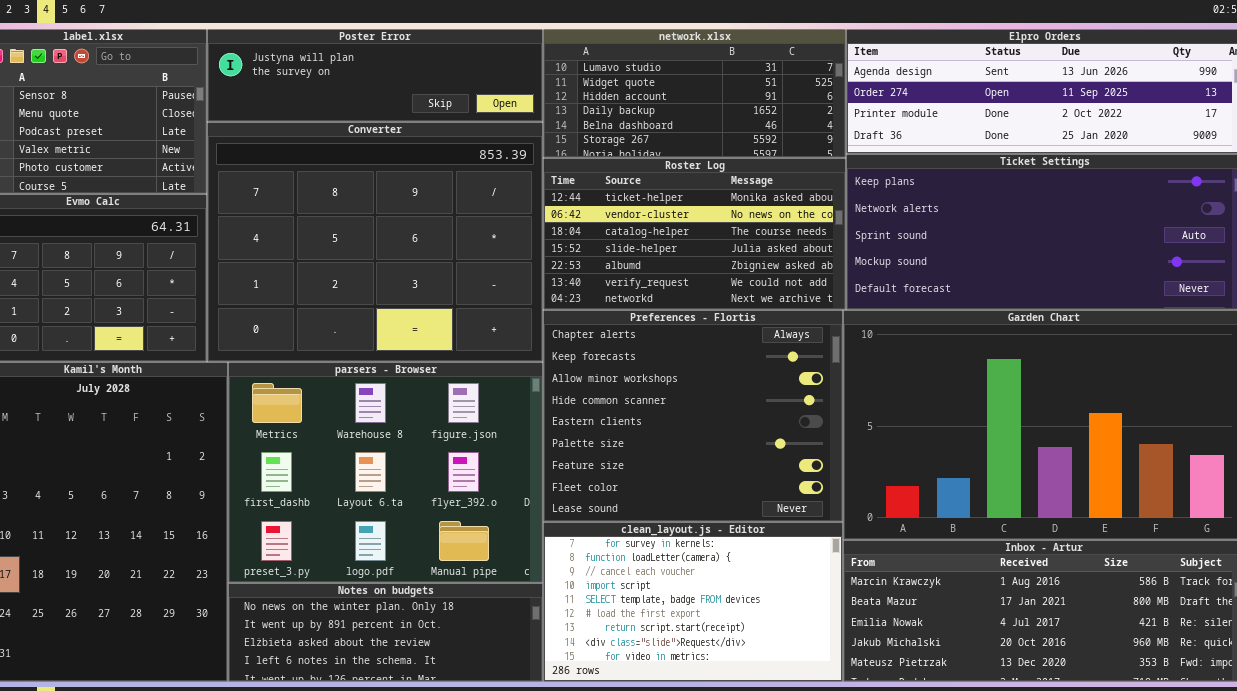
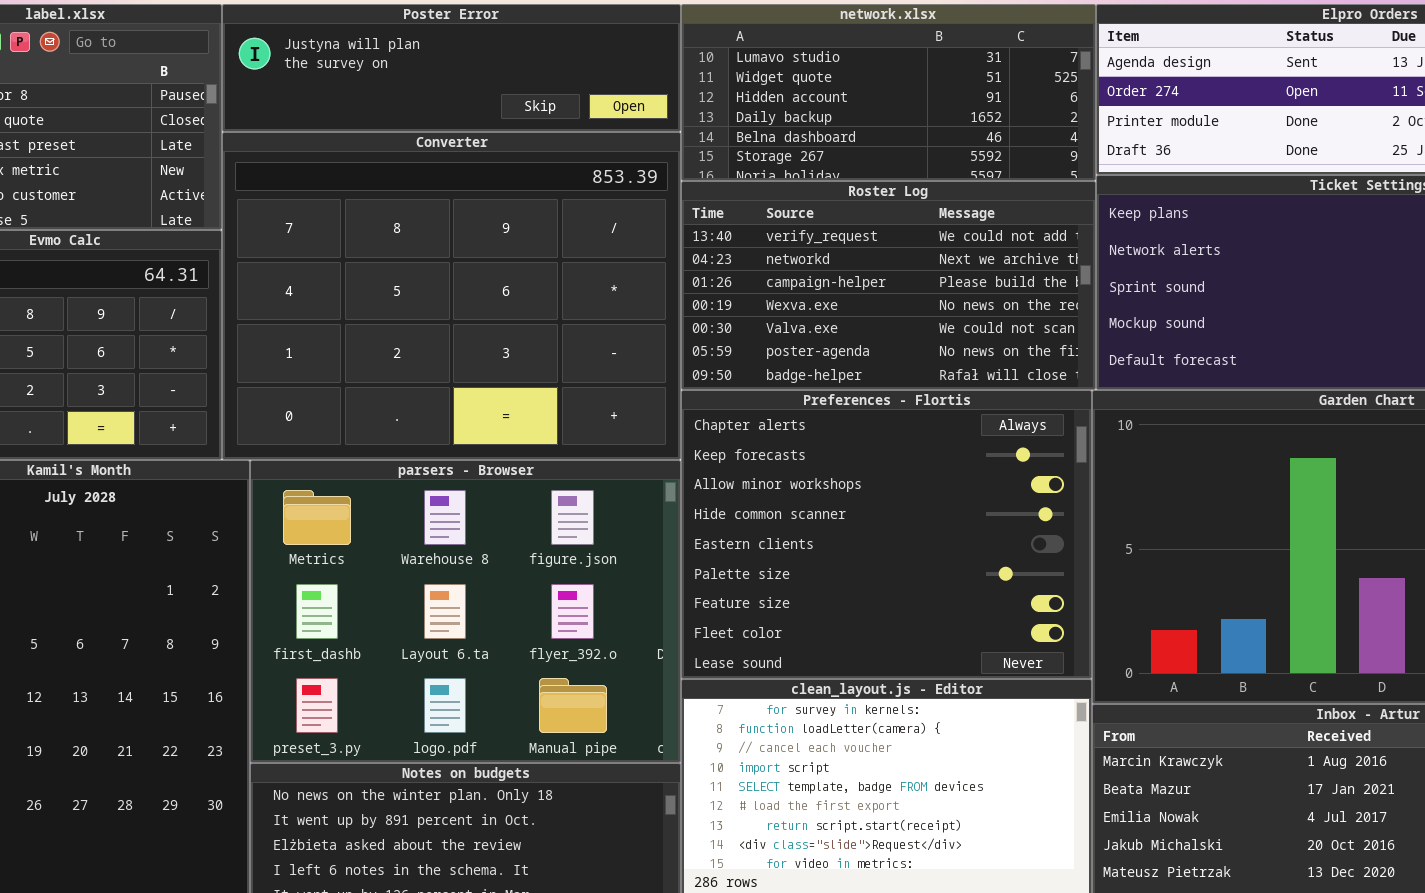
Roster Log: [543,158,846,310] -> [681,181,1096,390], scrolled down 5 rows

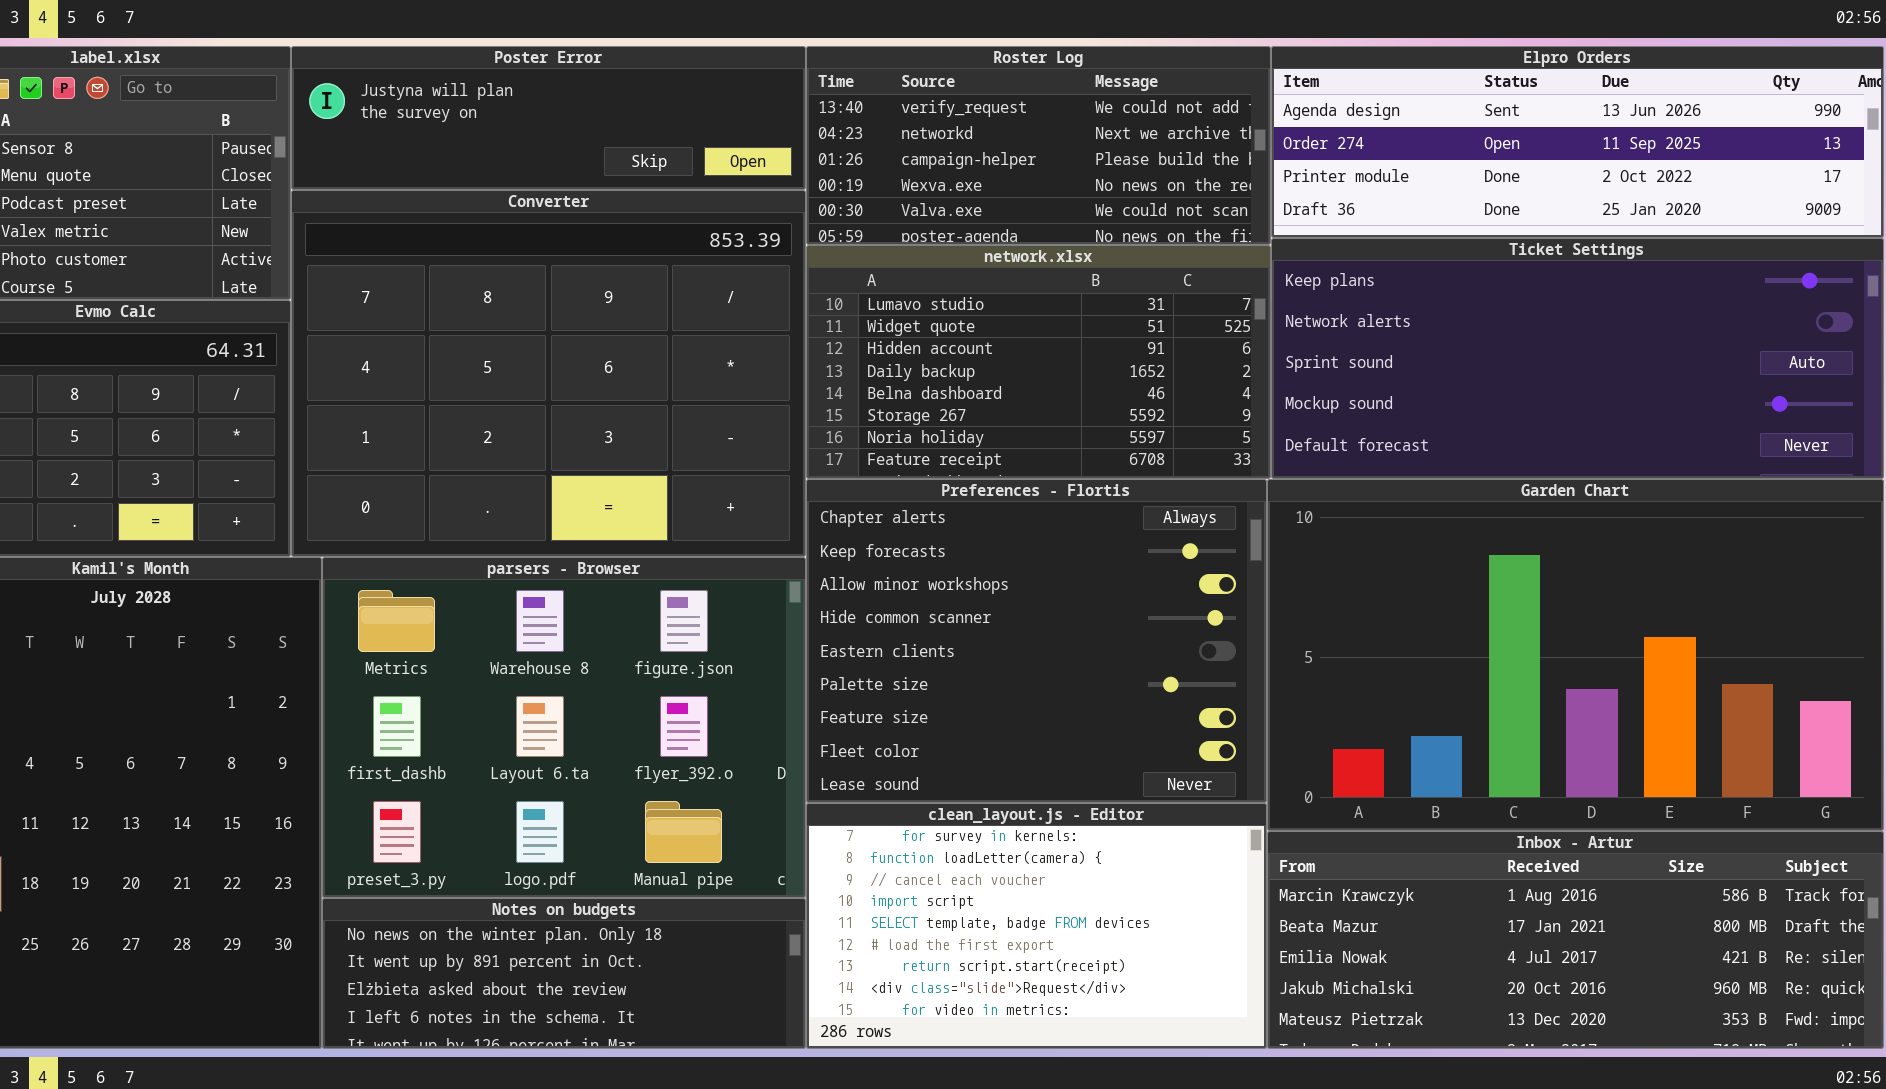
network.xlsx: [681,4,1096,181] -> [806,245,1271,479], moved, resized
Roster Log: [681,181,1096,390] -> [806,46,1271,245], moved, resized

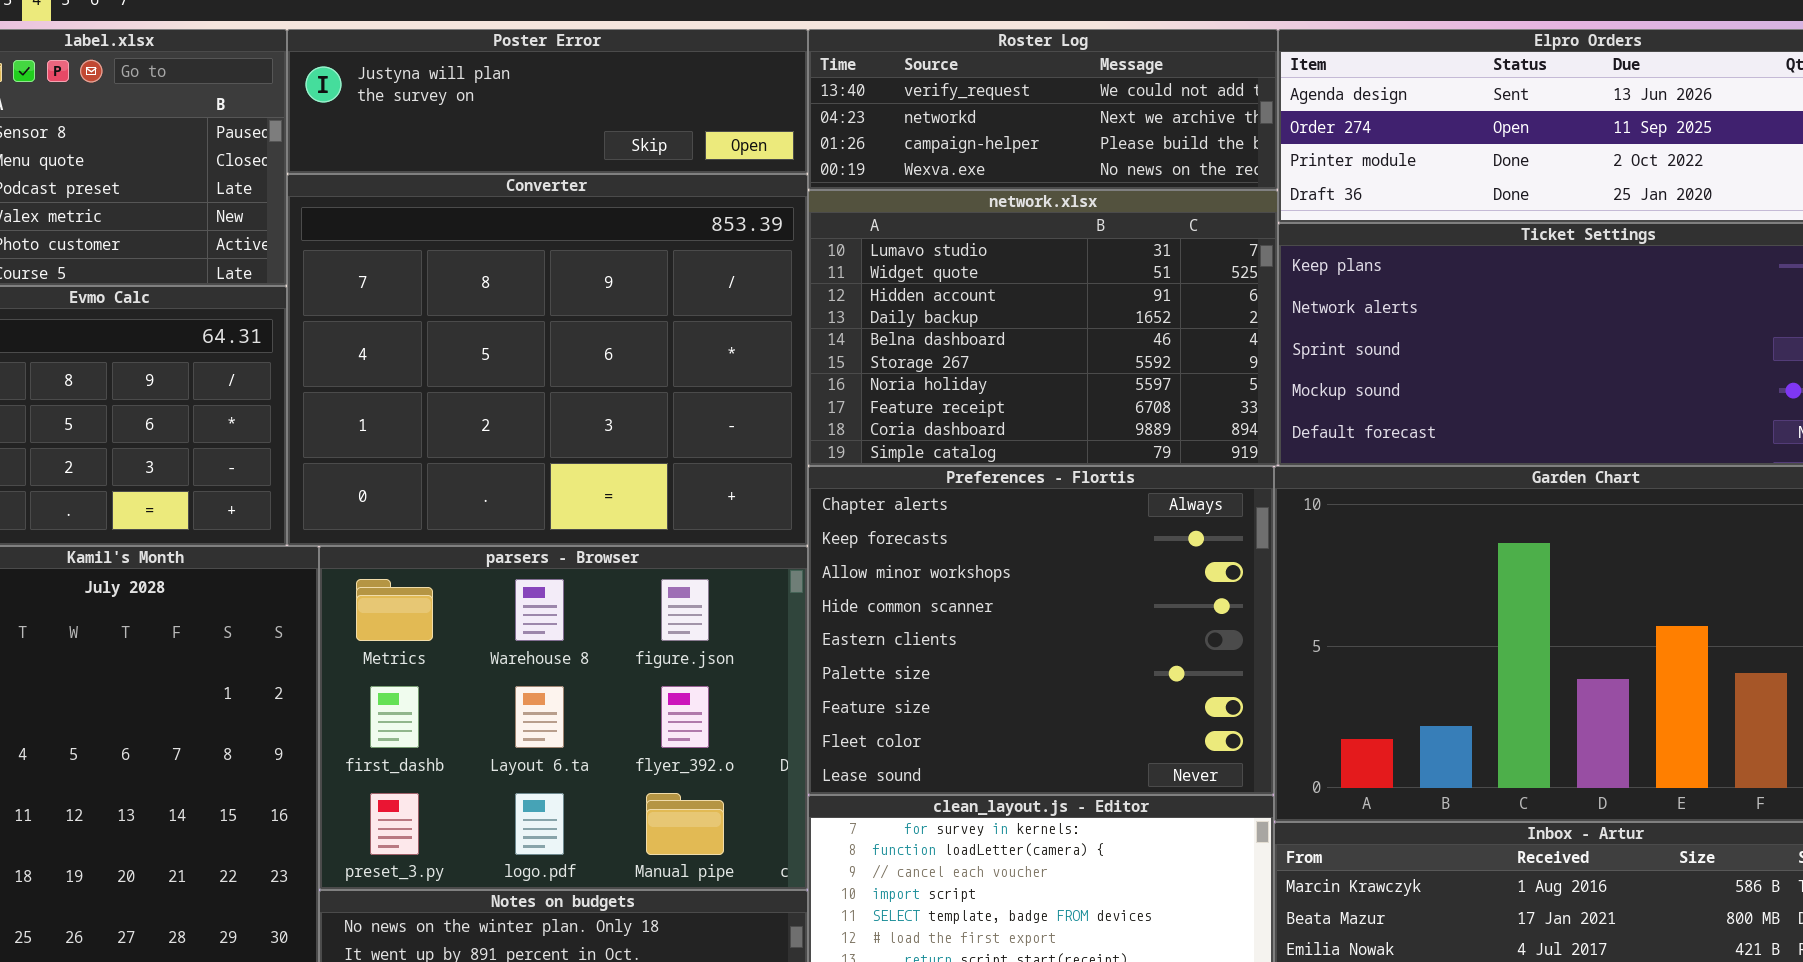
Roster Log: [806,46,1271,245] -> [808,29,1278,190], resized
network.xlsx: [806,245,1271,479] -> [808,190,1278,466], resized

